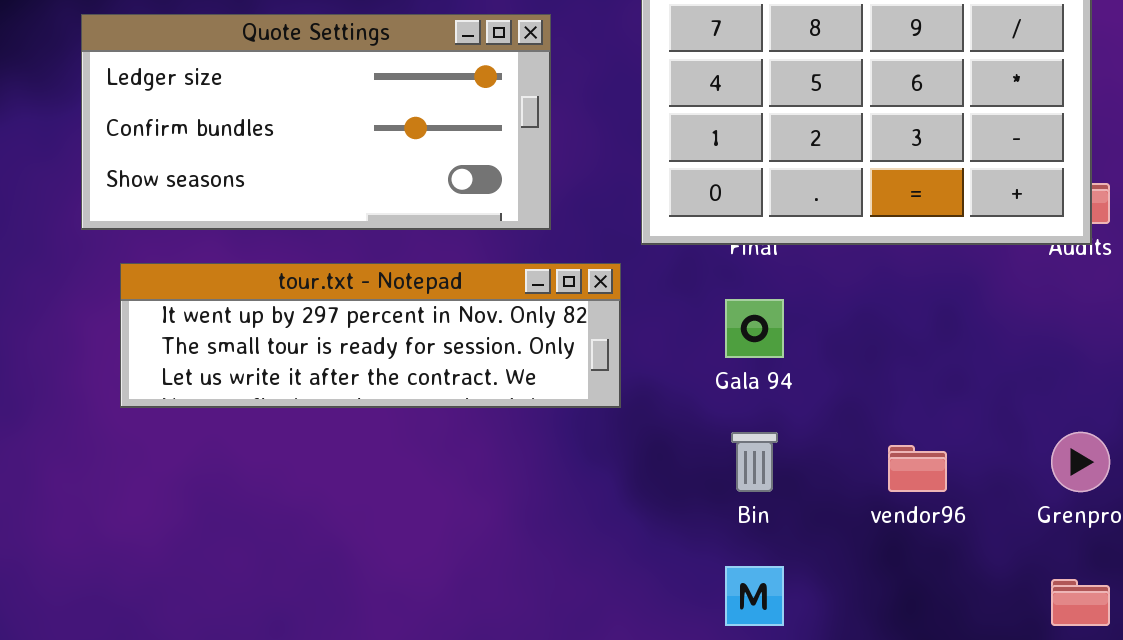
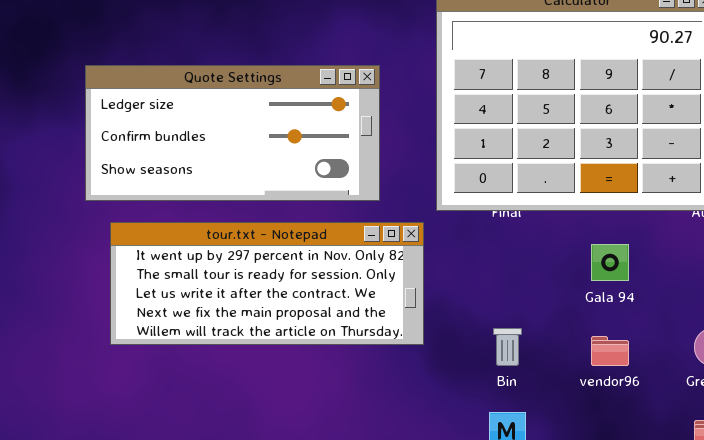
tour.txt - Notepad: [120,263,621,408] -> [110,222,424,345], resized
Gala 94: [725,299,784,358] -> [591,244,629,281], moved

